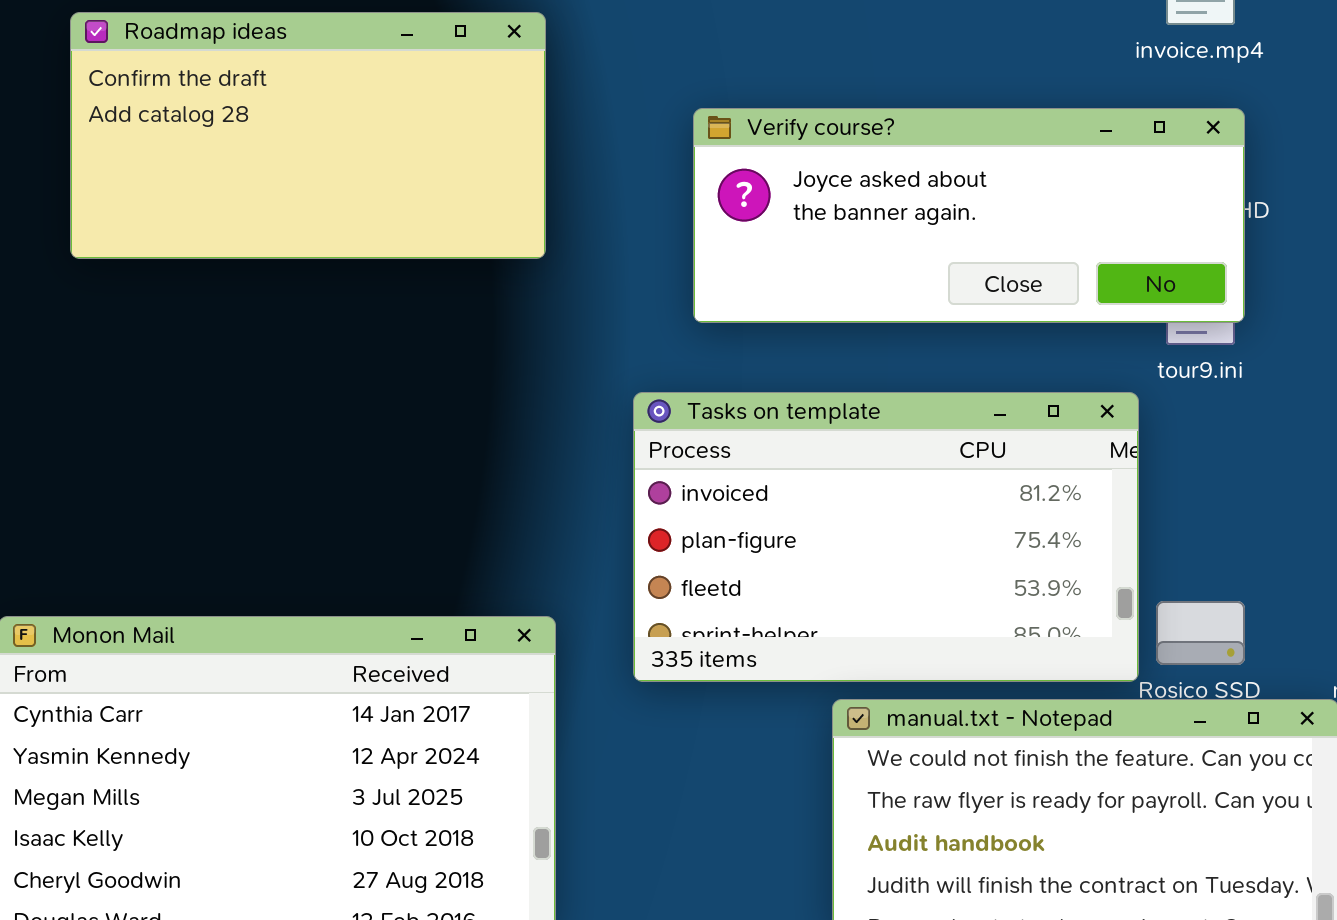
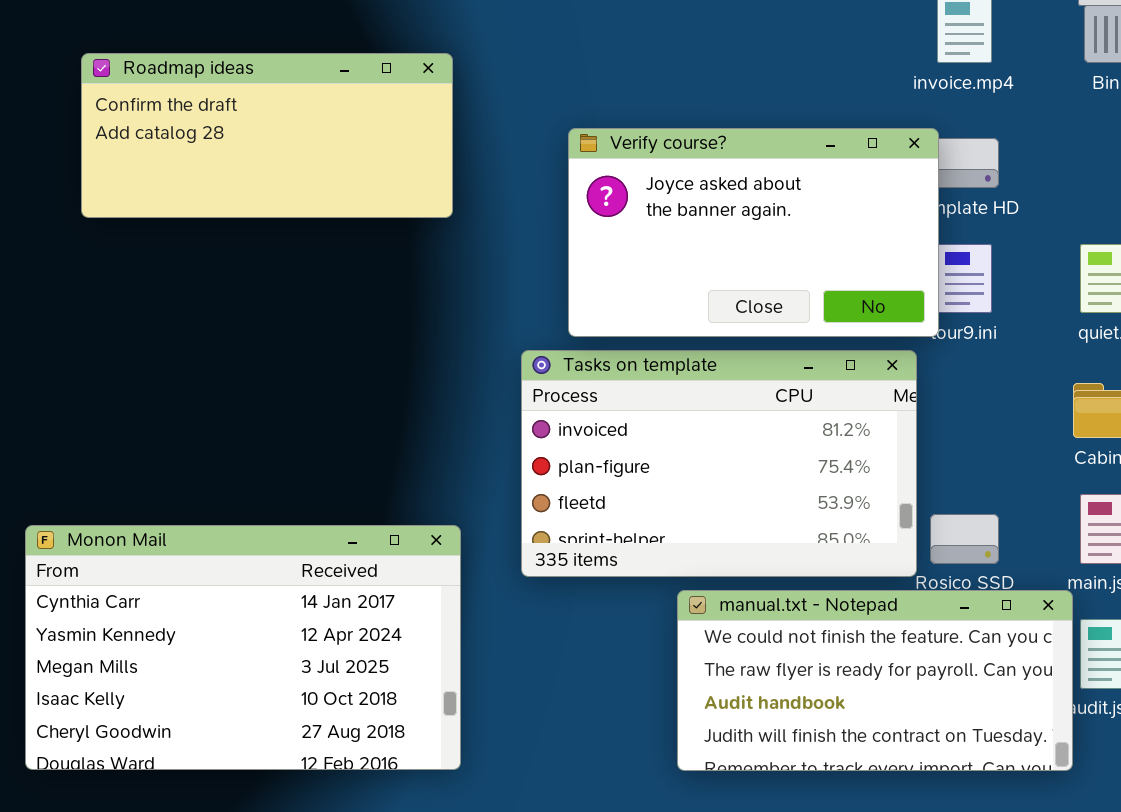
Roadmap ideas: [70,12,546,259] -> [81,53,453,218], resized
Verify course?: [693,108,1245,323] -> [568,128,939,337], resized

